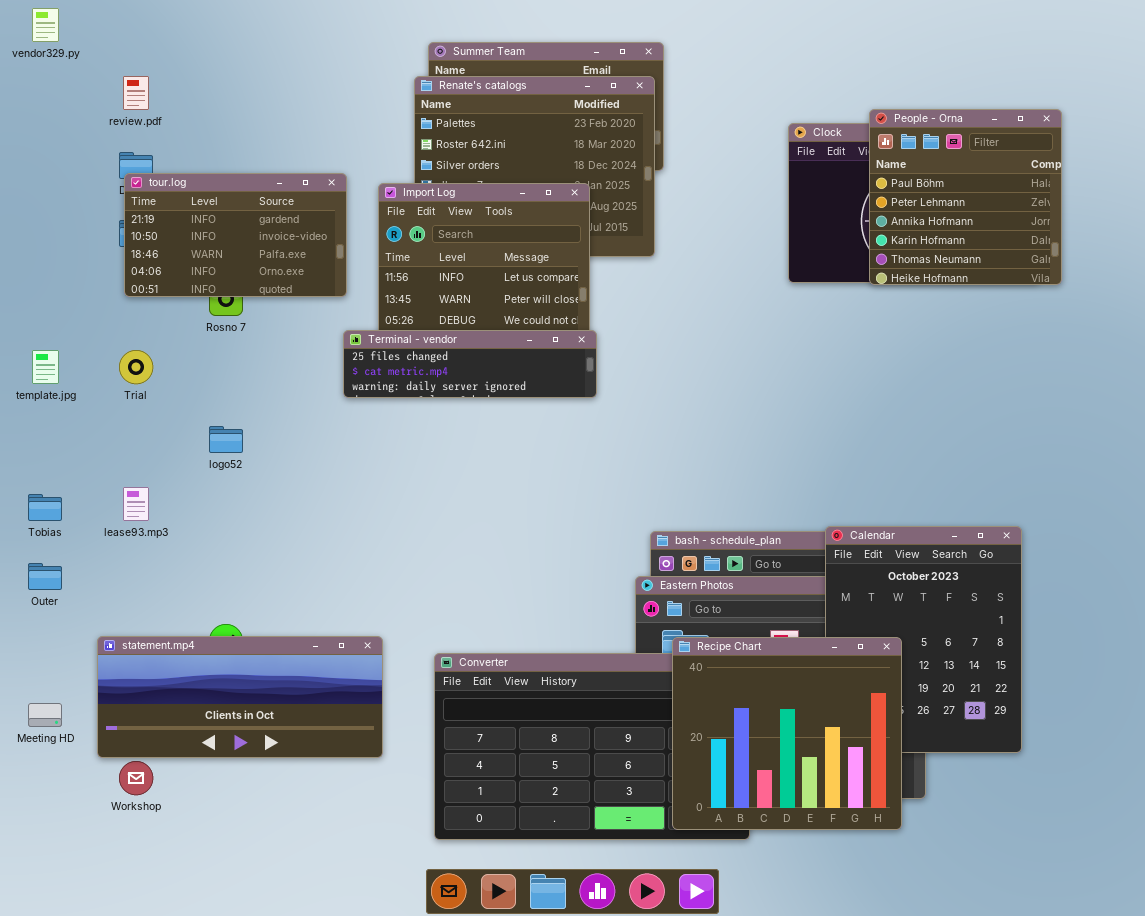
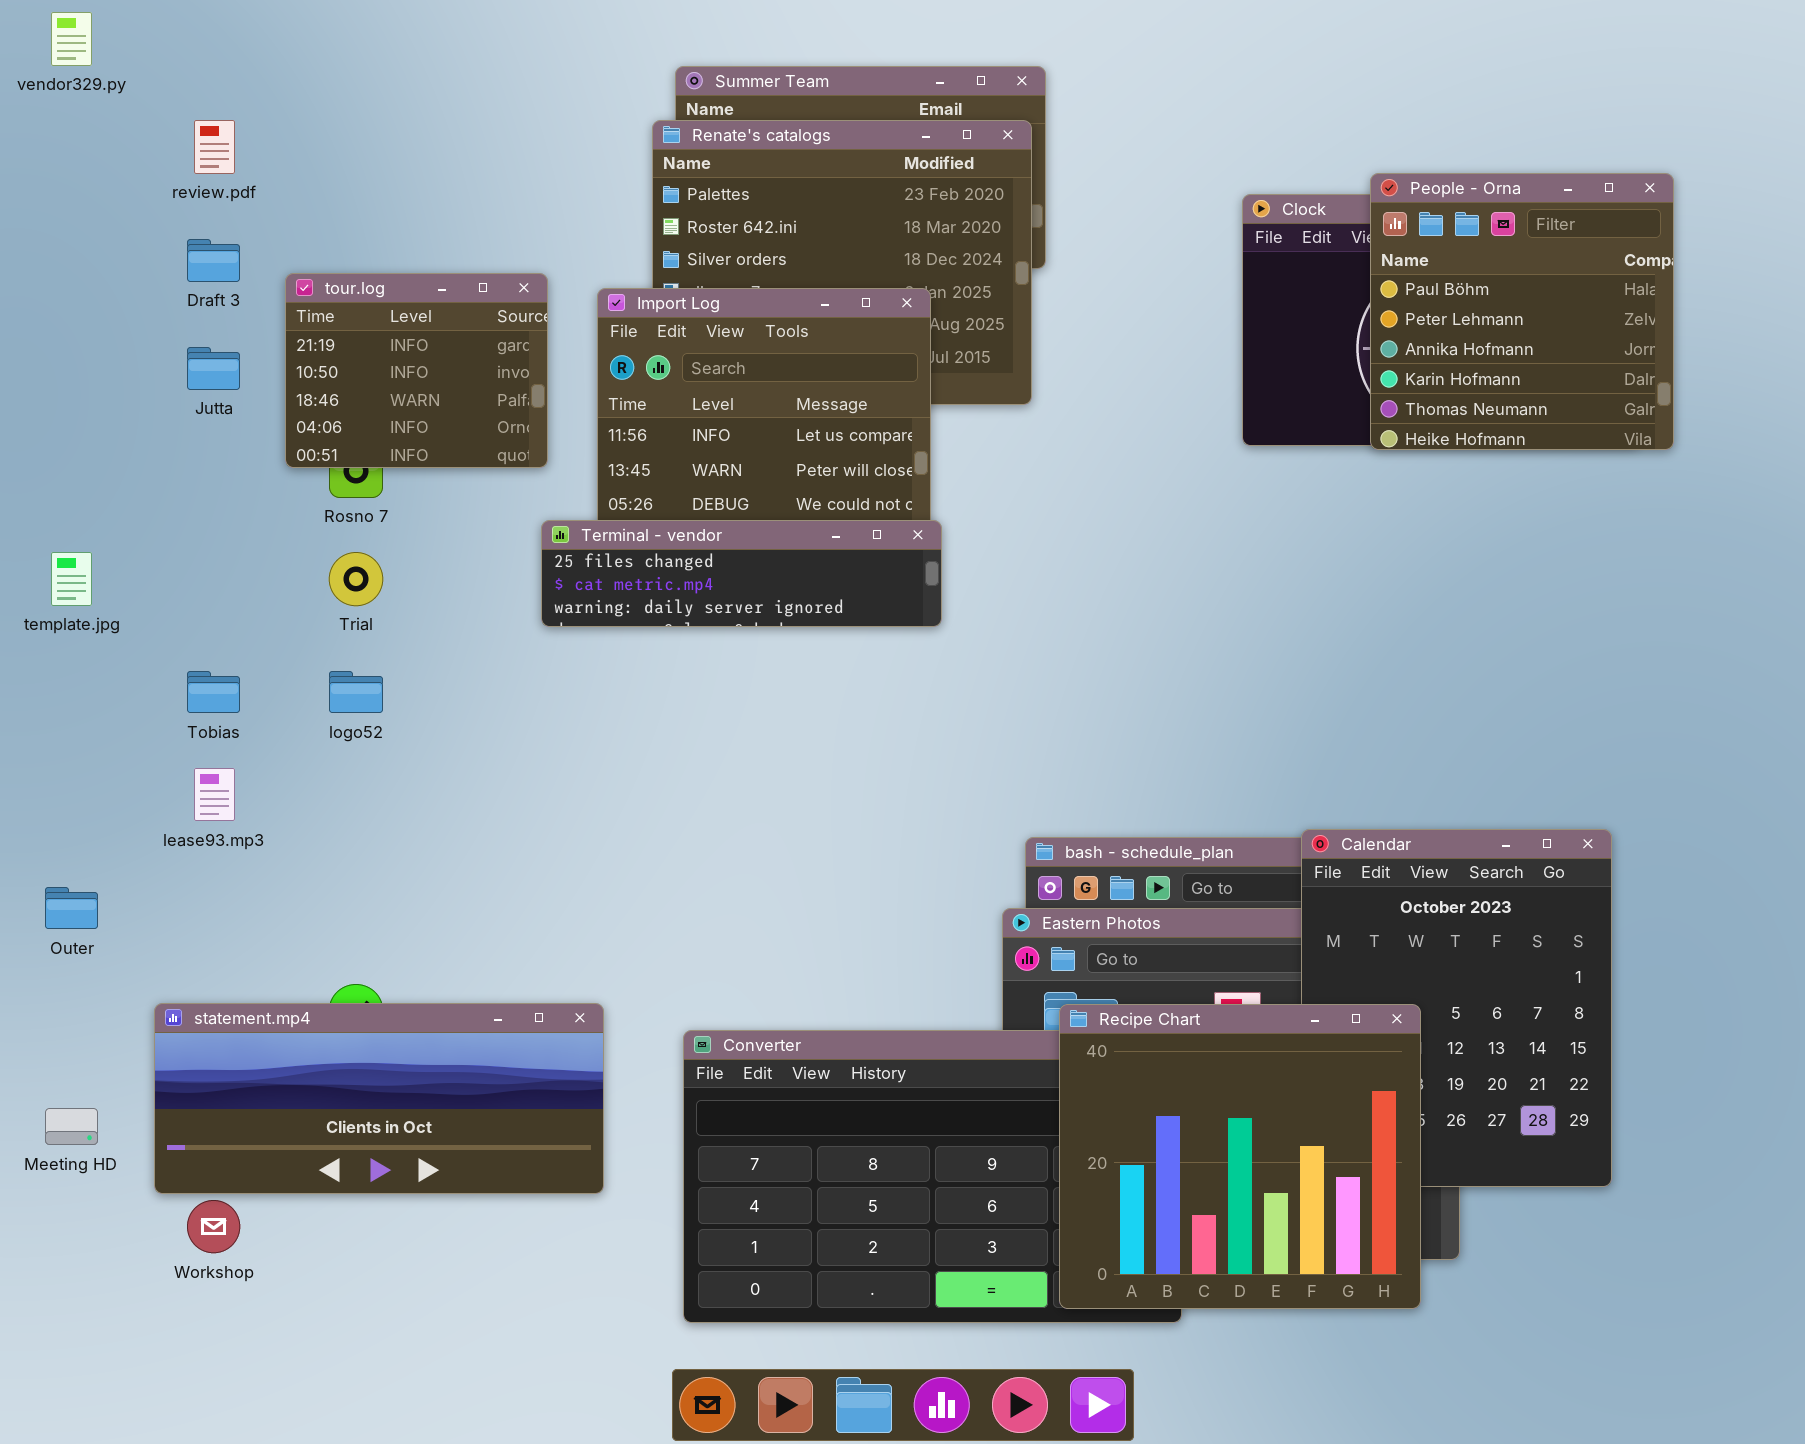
tour.log: [124,173,347,297] -> [285,273,548,468], resized
Trial: [119,350,153,384] -> [329,552,383,606], moved
Tobias: [28,494,62,521] -> [187,671,240,713], moved

